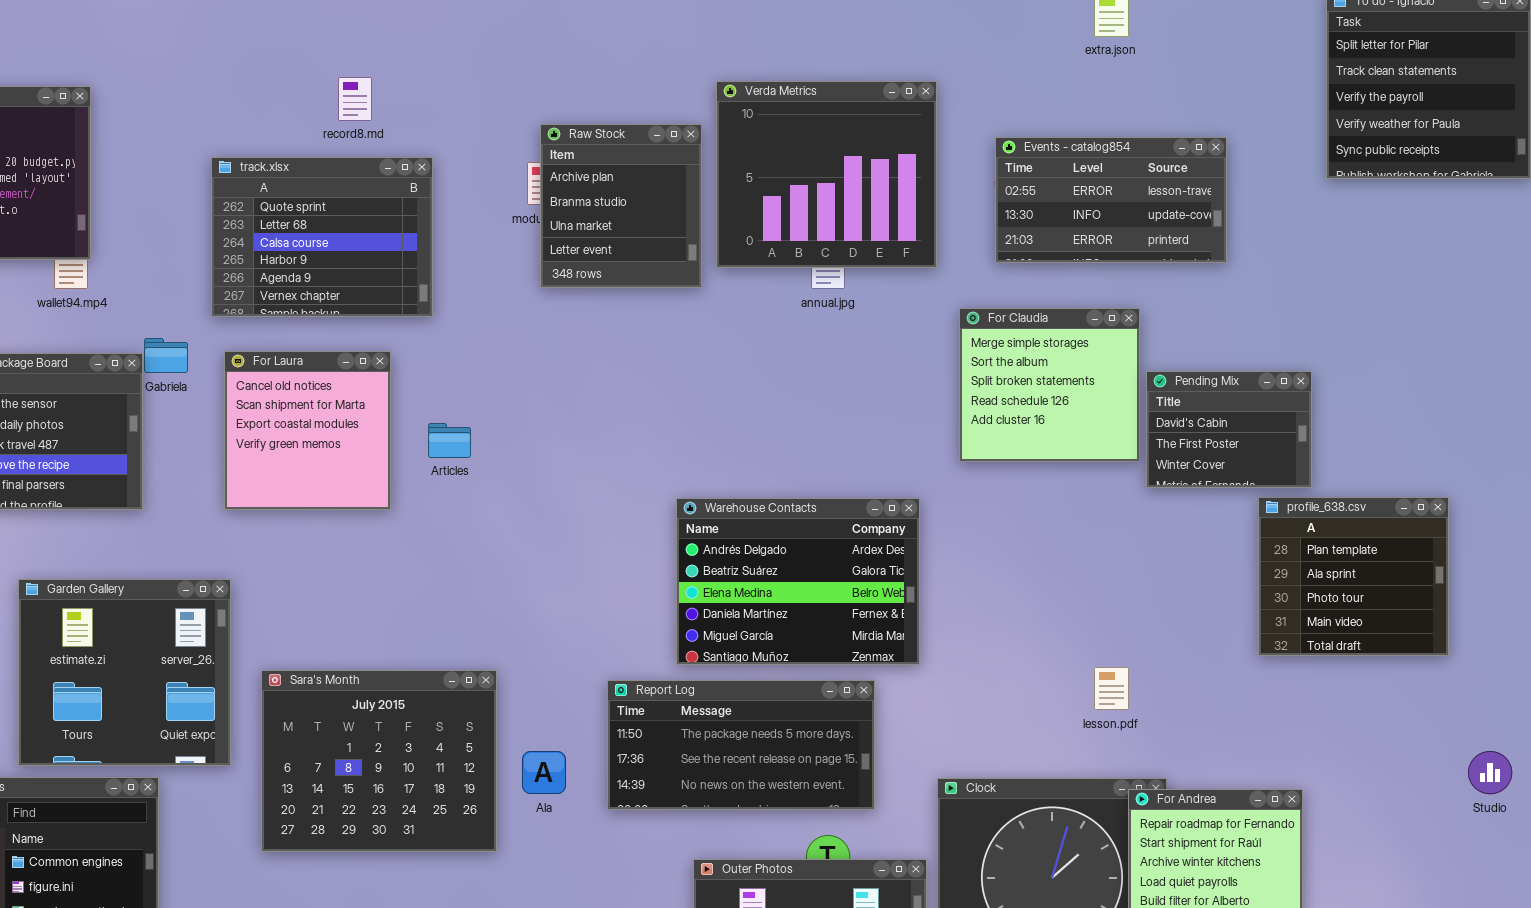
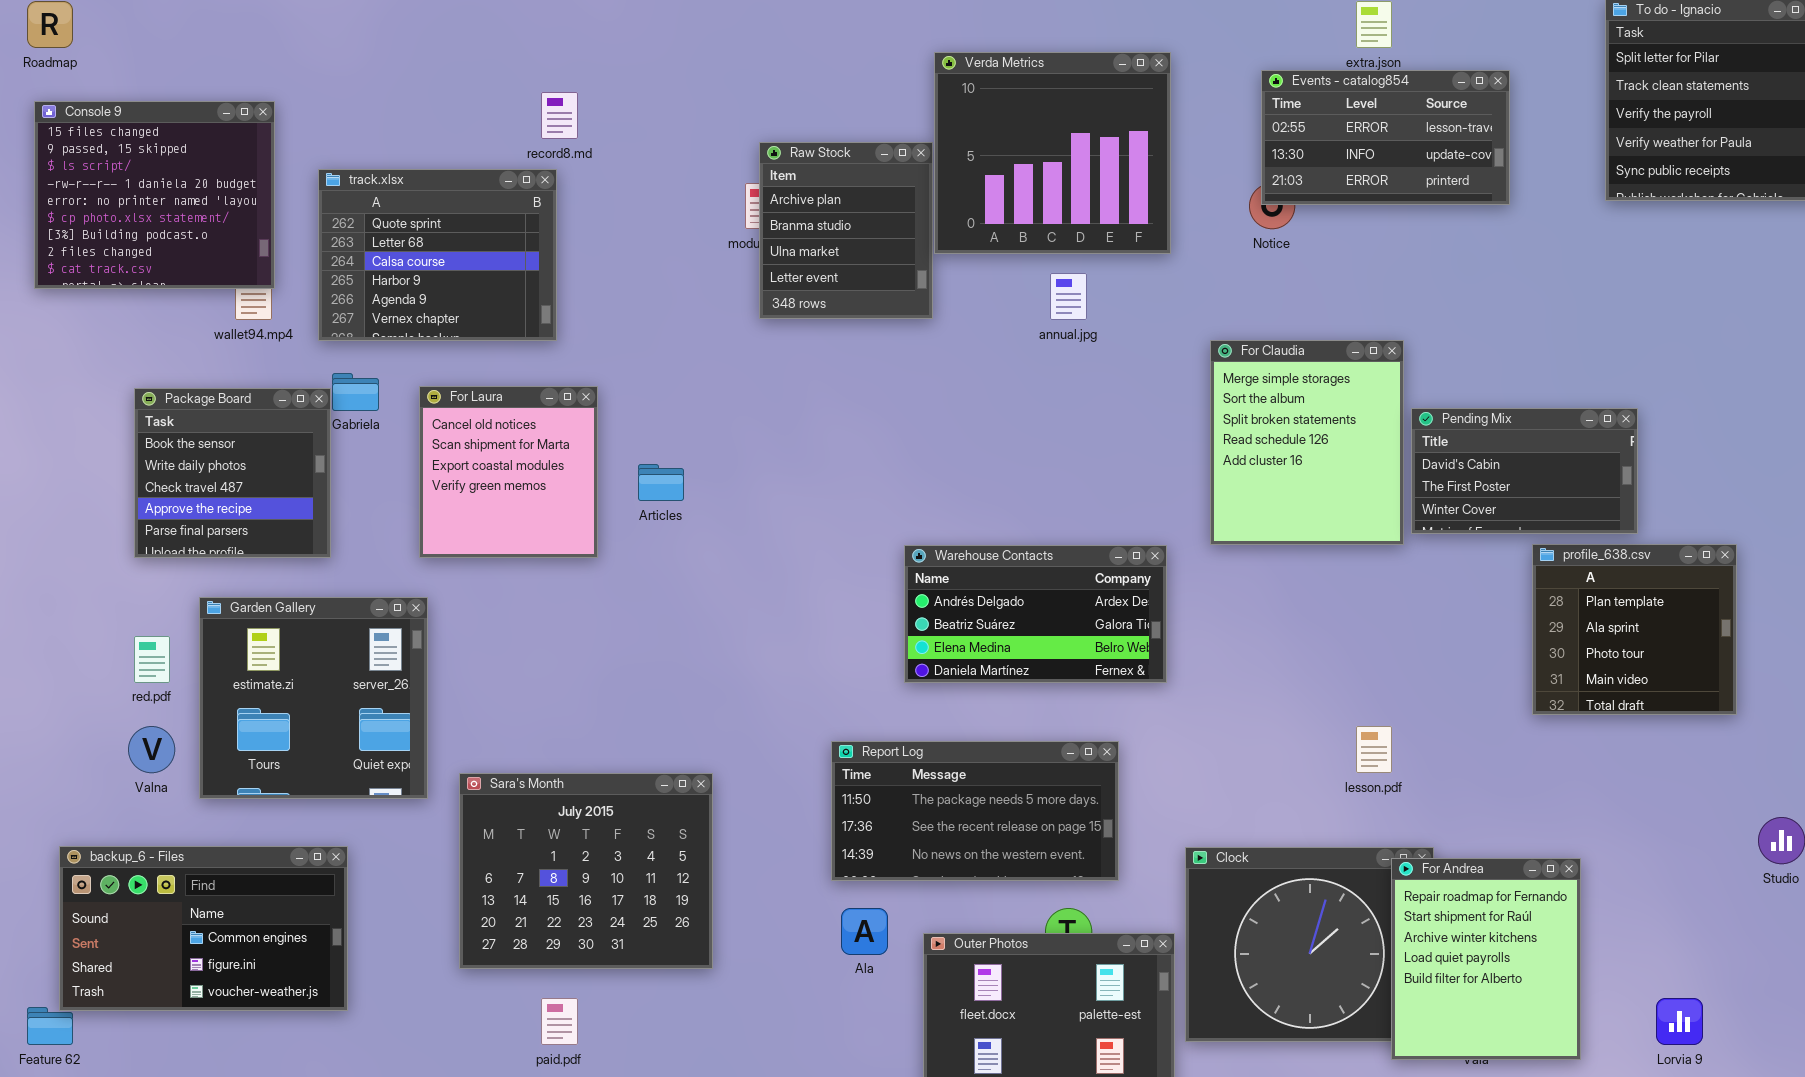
Verda Metrics: [716,81,937,268] -> [934,52,1171,254], moved
Events - catalog854: [995,137,1227,263] -> [1261,70,1510,205], moved
track.xlsx: [211,157,433,317] -> [318,169,557,341], moved
For Claudia: [959,308,1140,462] -> [1210,340,1404,545], resized
Pending Mix: [1146,371,1312,488] -> [1411,408,1638,534], resized
Warehouse Contacts: [676,498,920,665] -> [904,545,1167,683], resized
Garden Gallery: [18,579,231,766] -> [199,597,428,799], moved
Sara's Month: [261,670,497,852] -> [459,773,713,969], moved
Ala: [522,751,566,794] -> [841,908,888,955], moved

